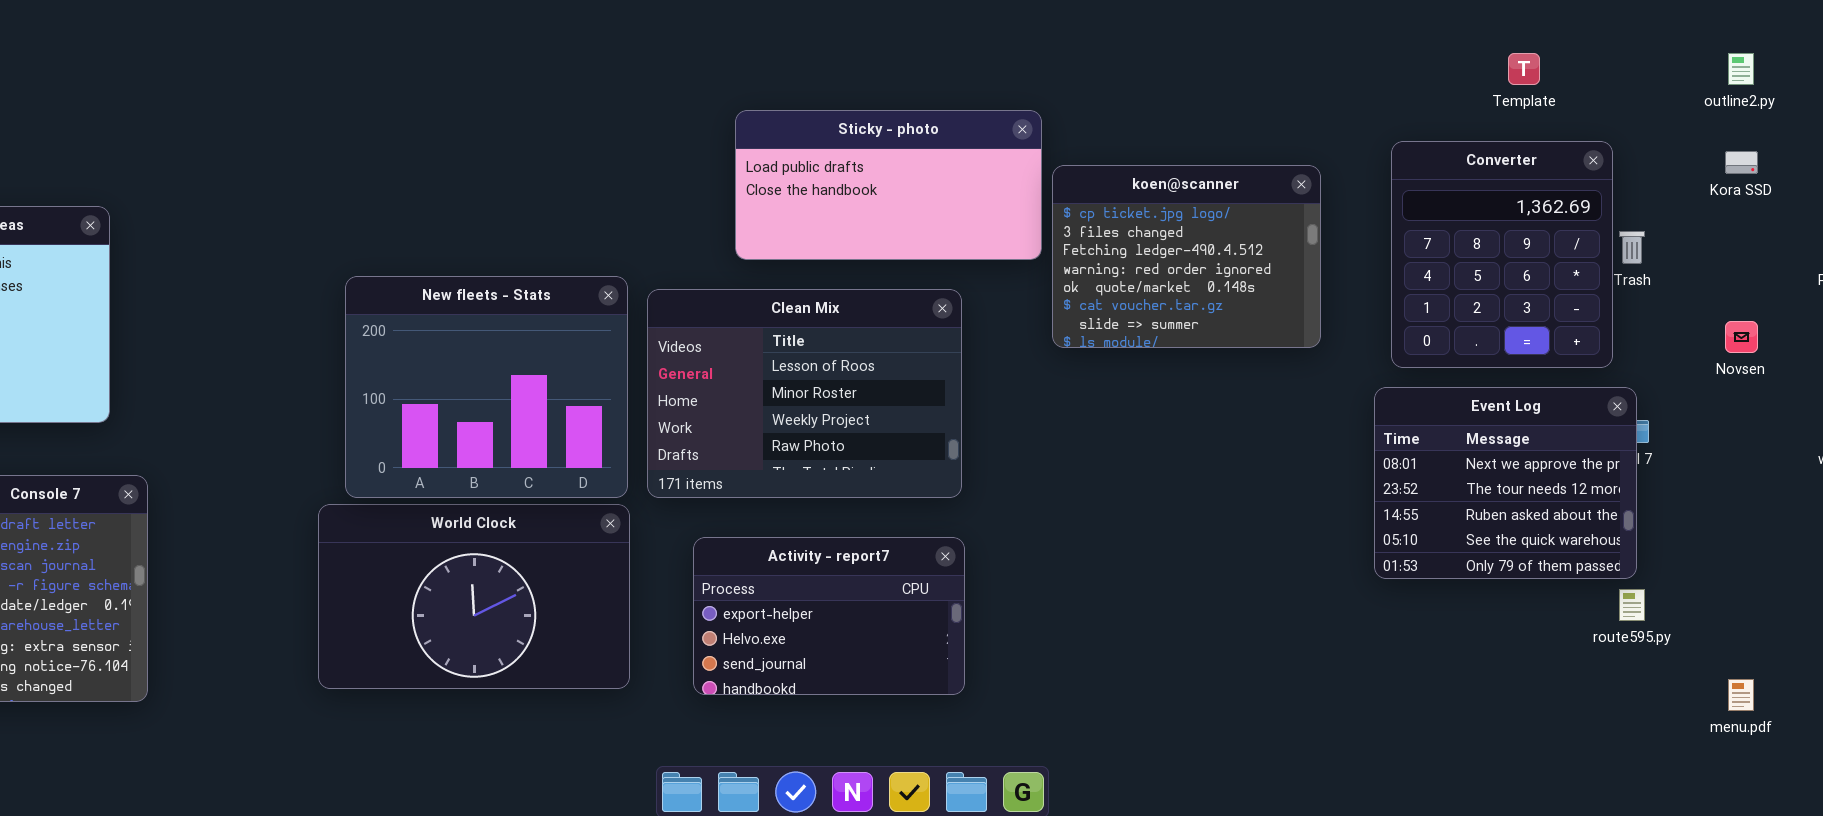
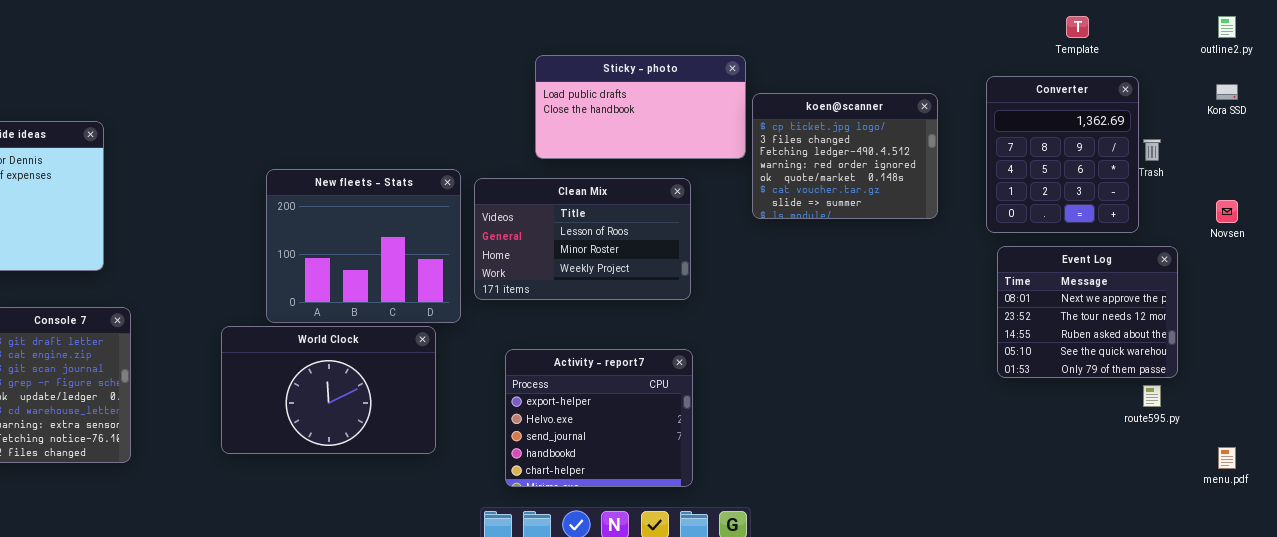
Clean Mix: [647,289,962,498] -> [474,178,691,300], resized
Event Log: [1374,387,1637,579] -> [997,246,1178,378], moved
World Clock: [318,504,630,689] -> [221,326,436,454], moved
Activity - report7: [693,537,965,695] -> [505,349,693,487], resized

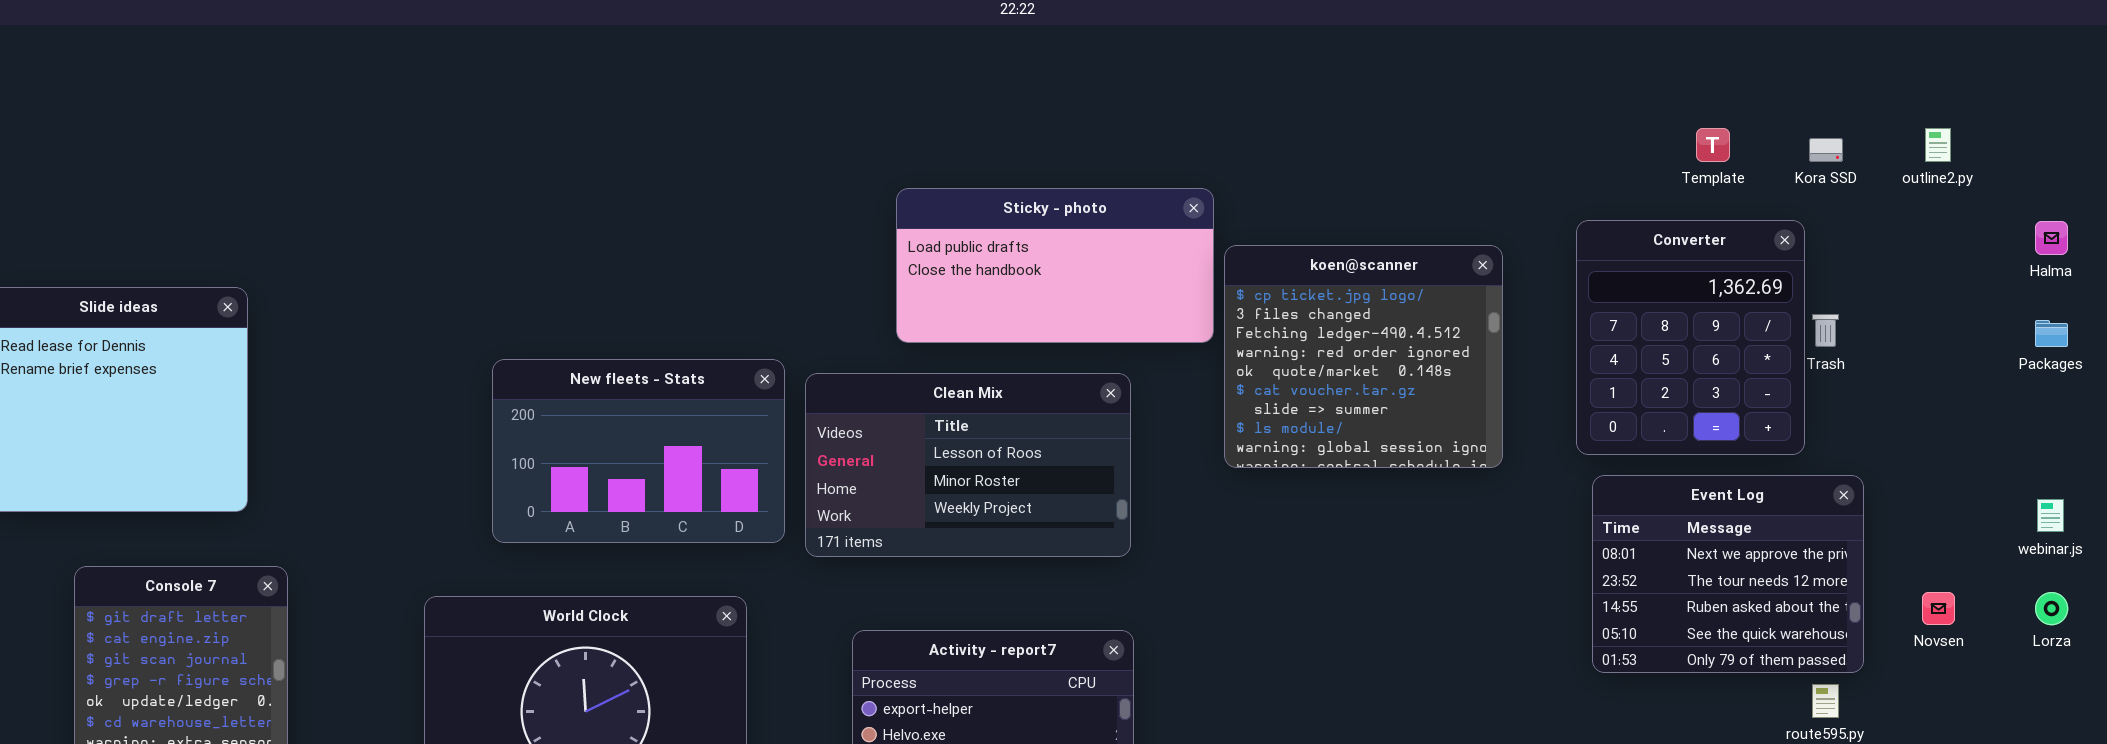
Kora SSD: [1216,84,1238,100] -> [1809,138,1843,162], moved
koen@scanner: [752,93,938,219] -> [1224,245,1503,468], resized
New fleets - Stats: [266,169,461,323] -> [492,359,785,543], resized
Novsen: [1216,200,1238,223] -> [1922,592,1955,625], moved

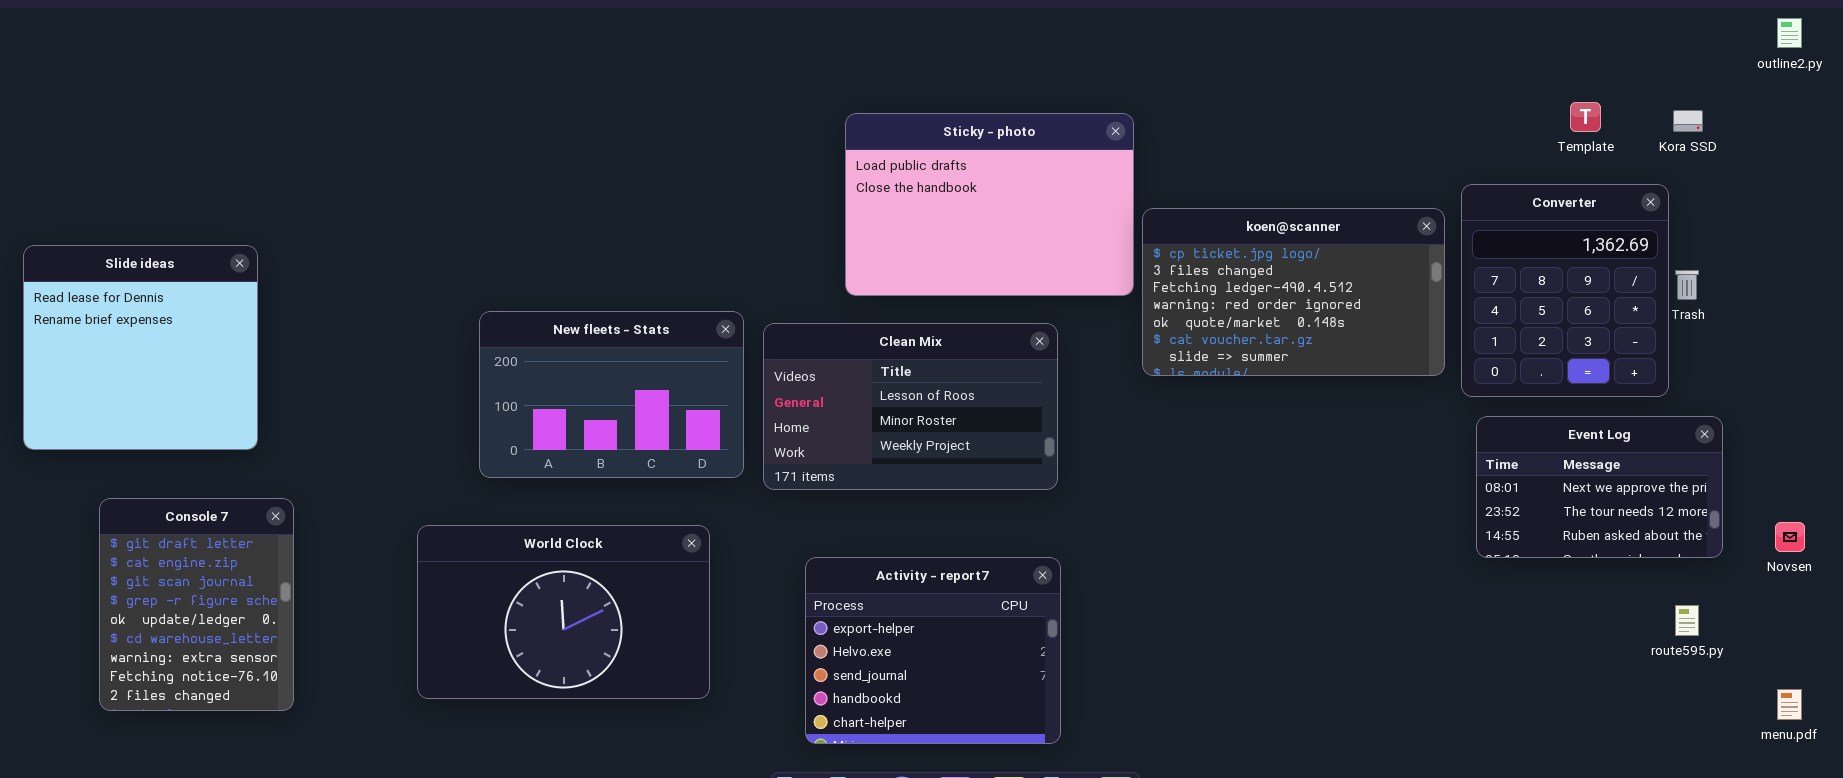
outline2.py: [1925,128,1951,162] -> [1777,18,1802,48], moved
Sticky - photo: [896,188,1214,343] -> [845,113,1134,296], resized
koen@scanner: [1224,245,1503,468] -> [1142,208,1445,376], resized
Event Log: [1592,475,1864,673] -> [1476,416,1723,558], resized

